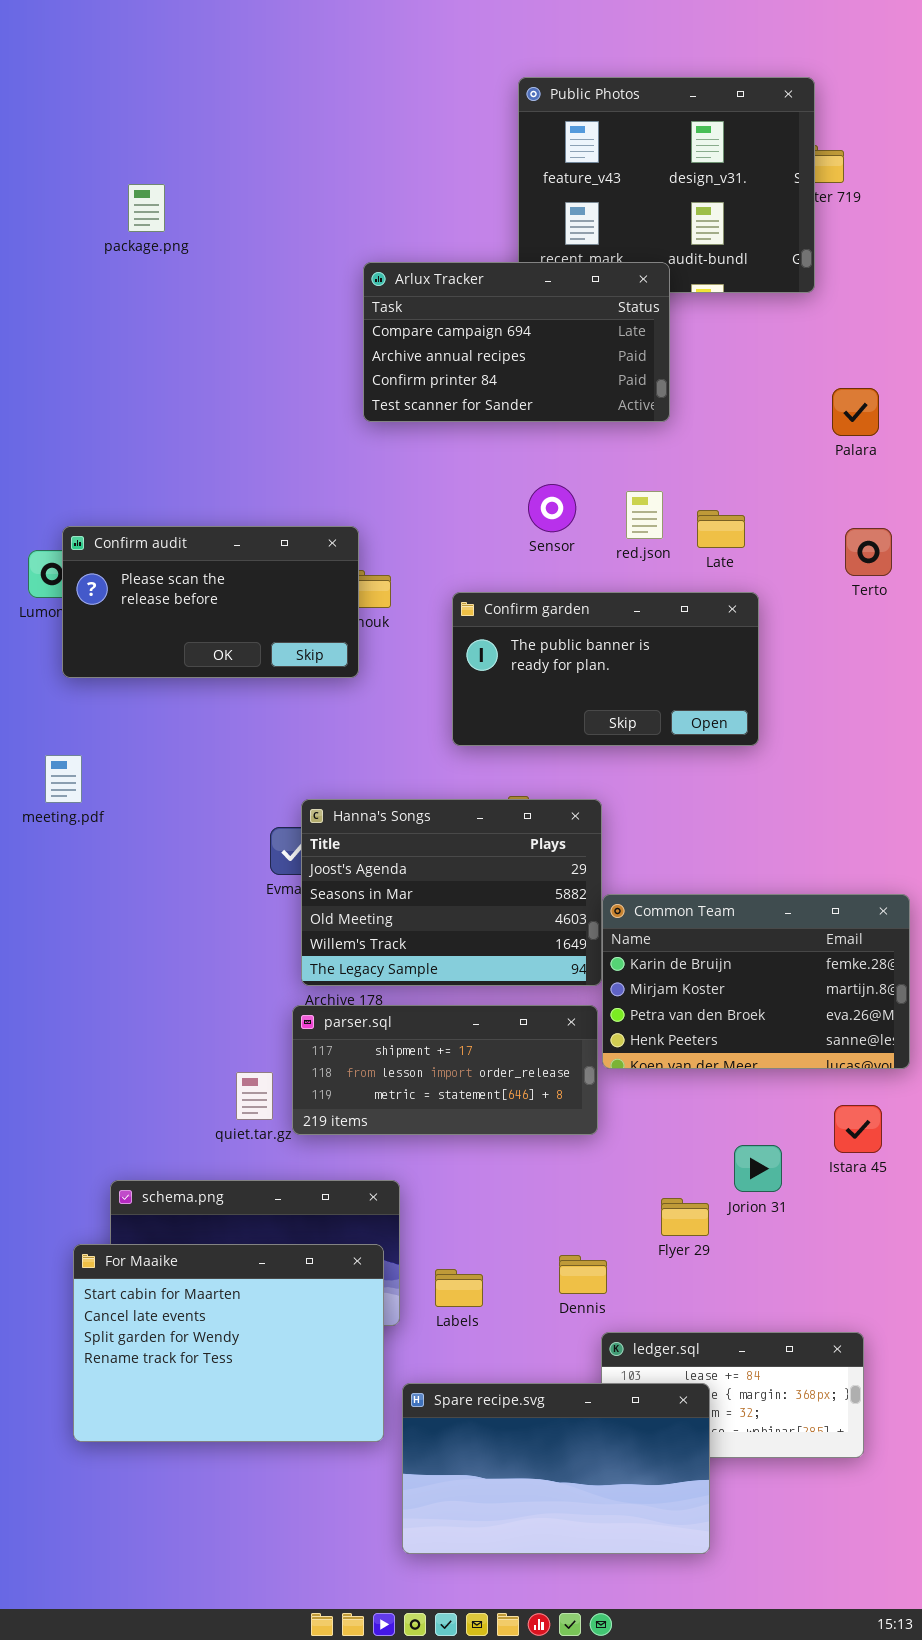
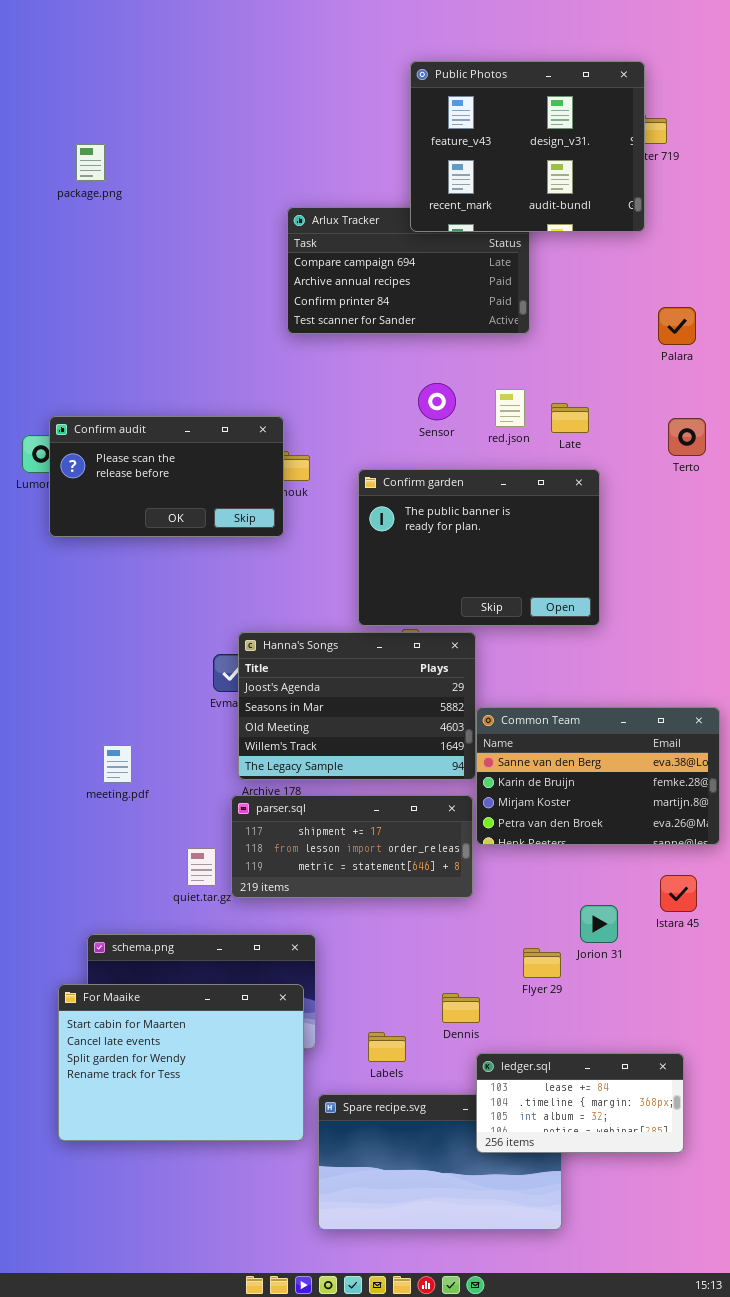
Public Photos: [518,77,815,293] -> [410,61,645,232], raised
package.png: [128,184,165,232] -> [76,144,105,181], moved
Confirm garden: [452,592,759,746] -> [358,469,600,626], resized
meeting.pdf: [45,755,82,803] -> [103,745,132,783], moved
Common Team: [602,894,910,1069] -> [476,707,720,845], scrolled up 1 row
Labels: [435,1269,483,1307] -> [368,1032,406,1062], moved
ledger.sql: [601,1332,864,1458] -> [476,1053,684,1153], raised

